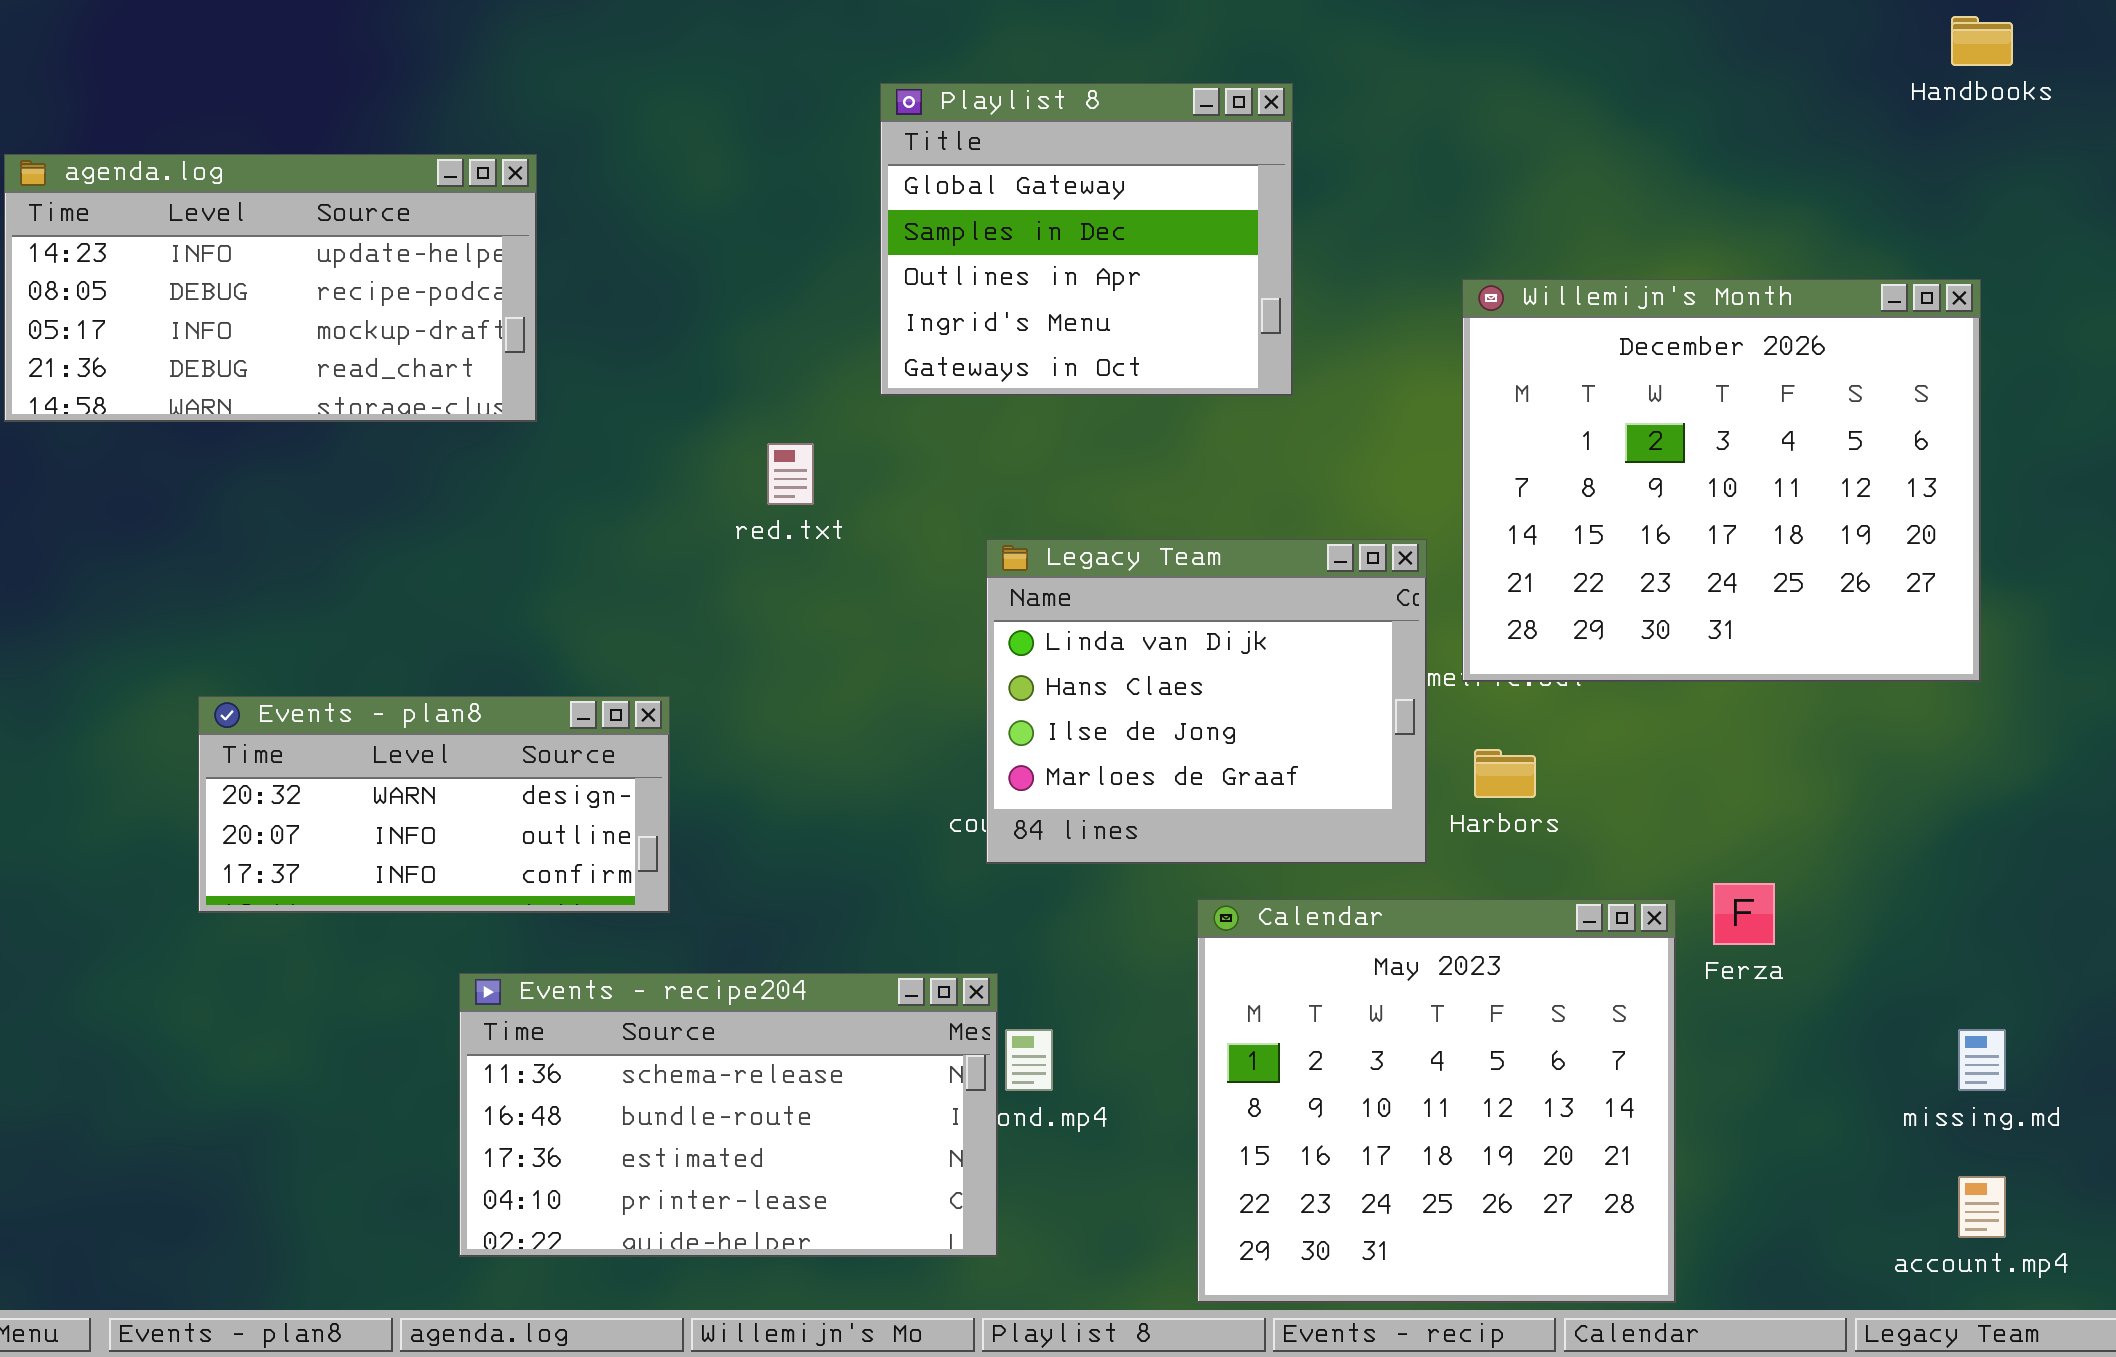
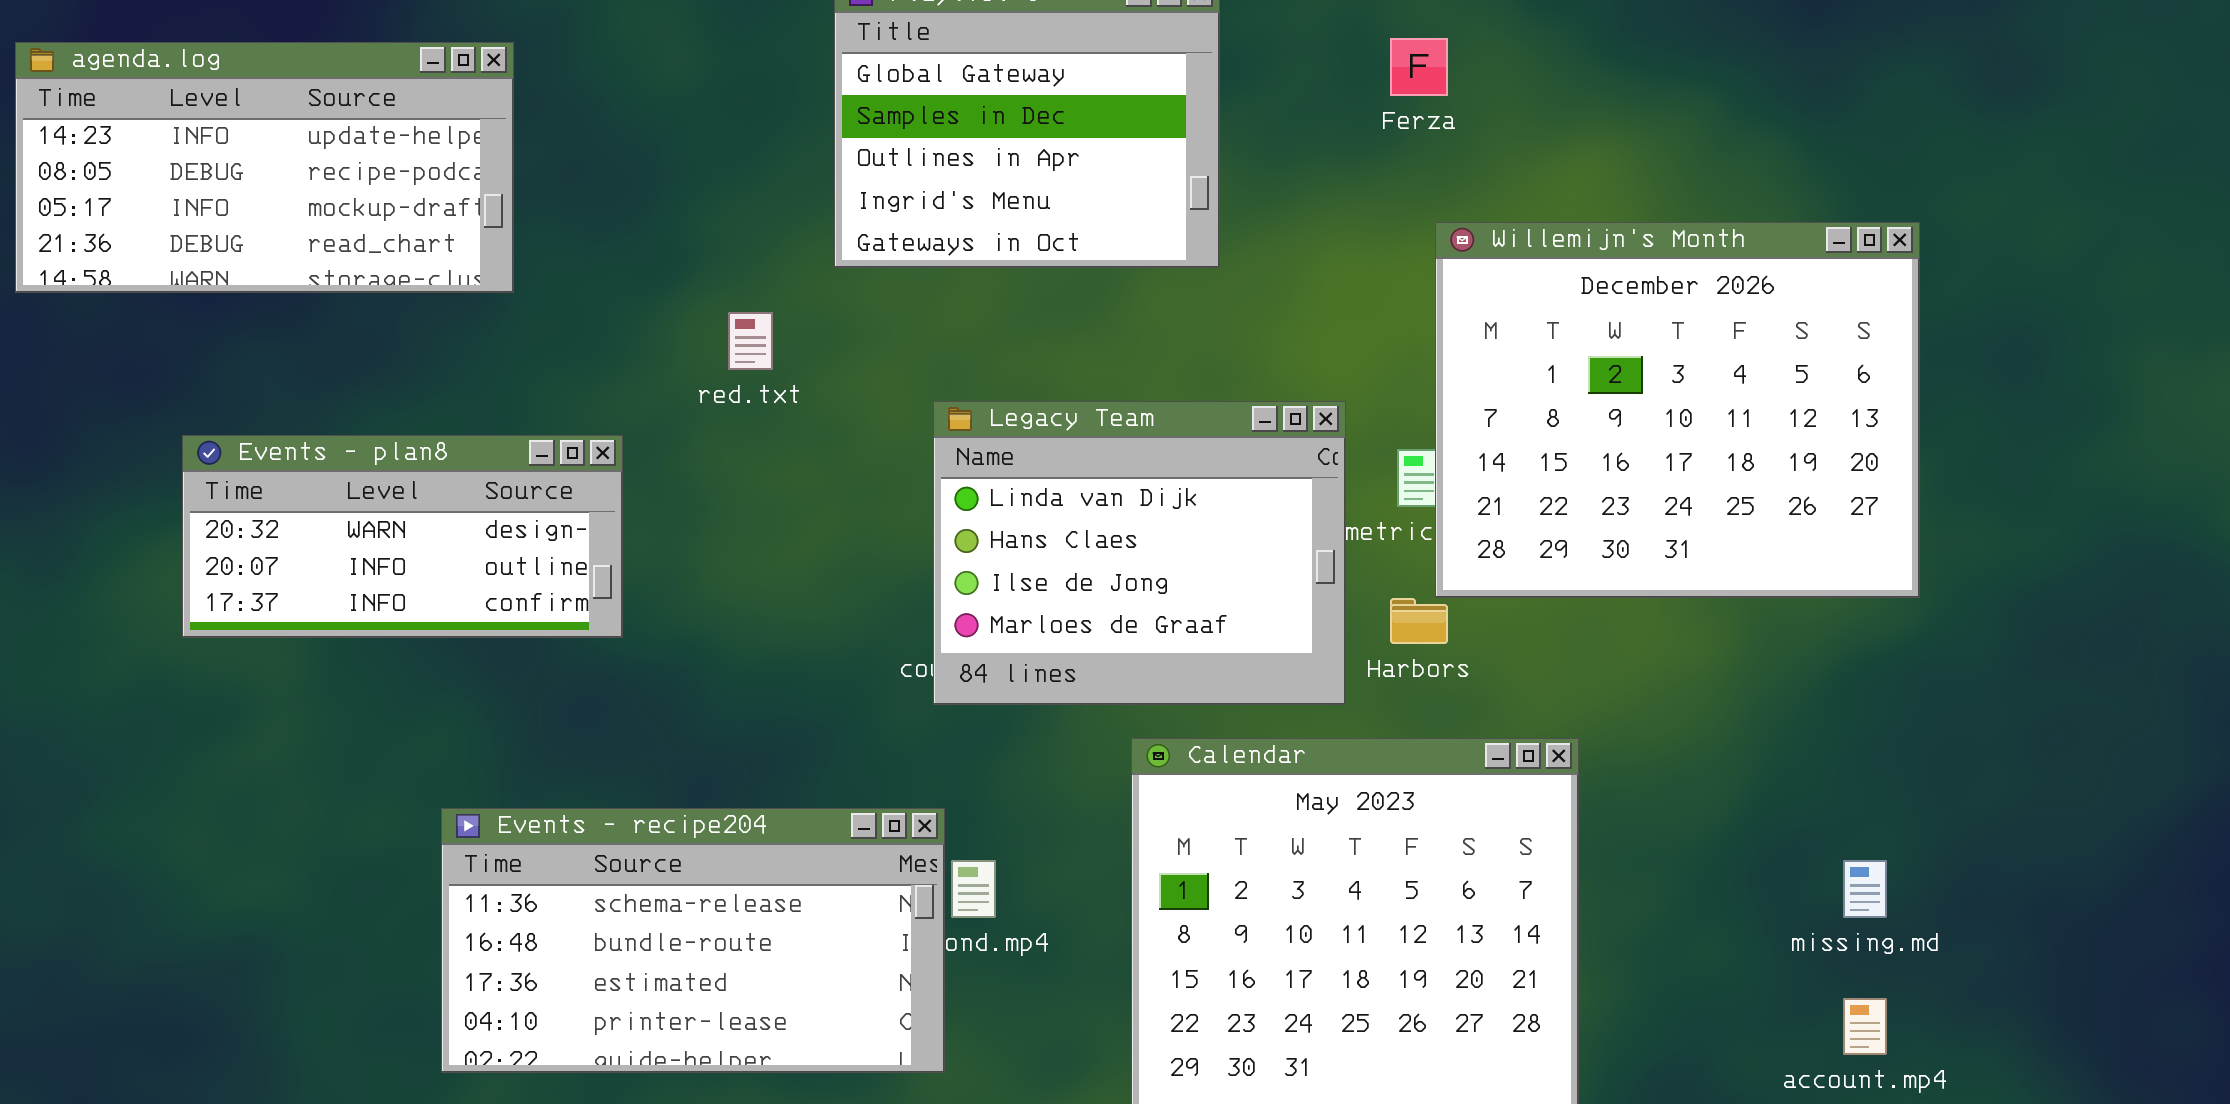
Willemijn's Month: [1462,279,1981,682] -> [1435,222,1920,598], moved
Events - plan8: [198,696,670,913] -> [182,435,623,638], moved
Ferza: [1713,883,1775,945] -> [1390,38,1448,96], moved

